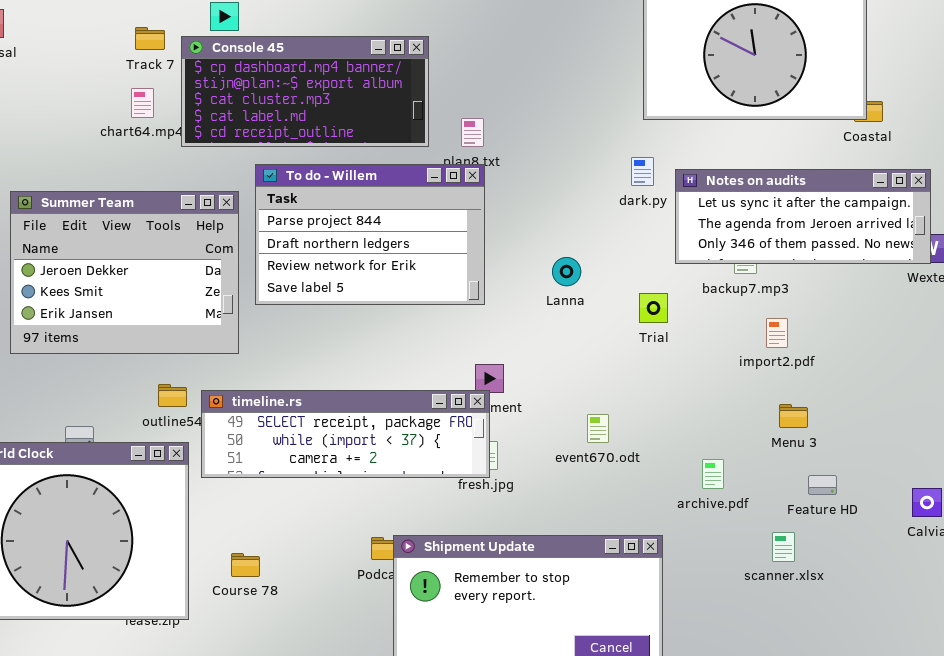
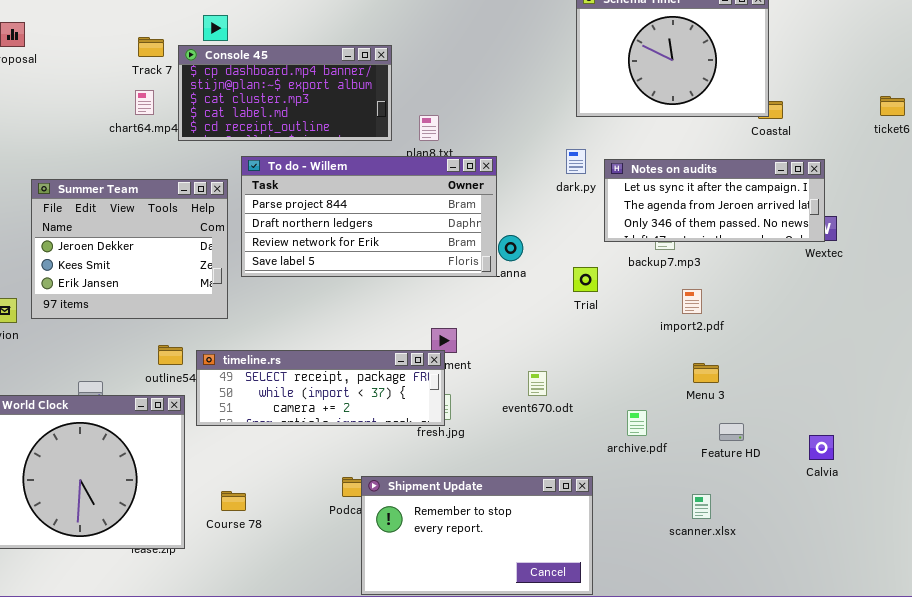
To do - Willem: [255,164,485,305] -> [241,156,497,277], resized
scanner.xlsx: [772,532,795,562] -> [692,494,711,519], moved

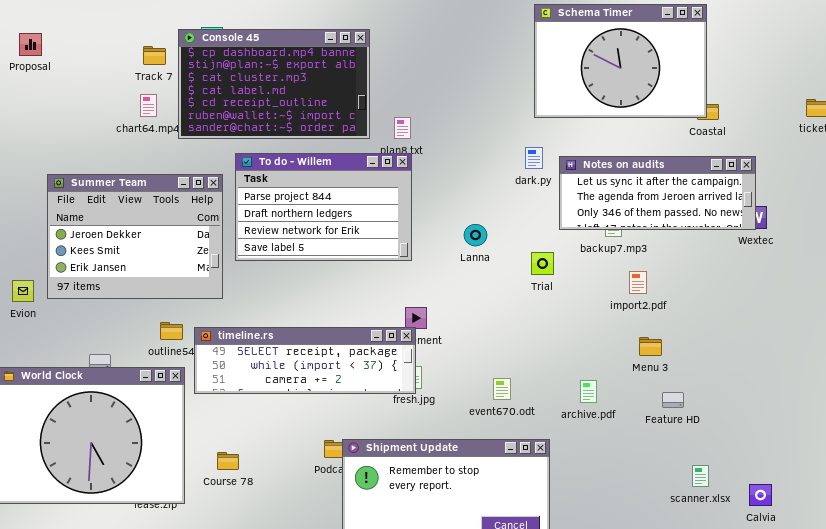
Console 45: [178,45,392,141] -> [178,29,370,139], resized
To do - Willem: [241,156,497,277] -> [235,153,412,261], resized
event670.odt: [528,371,547,396] -> [493,378,511,400], moved
Calvia: [809,435,834,460] -> [749,484,772,506], moved
scanner.xlsx: [692,494,711,519] -> [692,465,709,487], moved

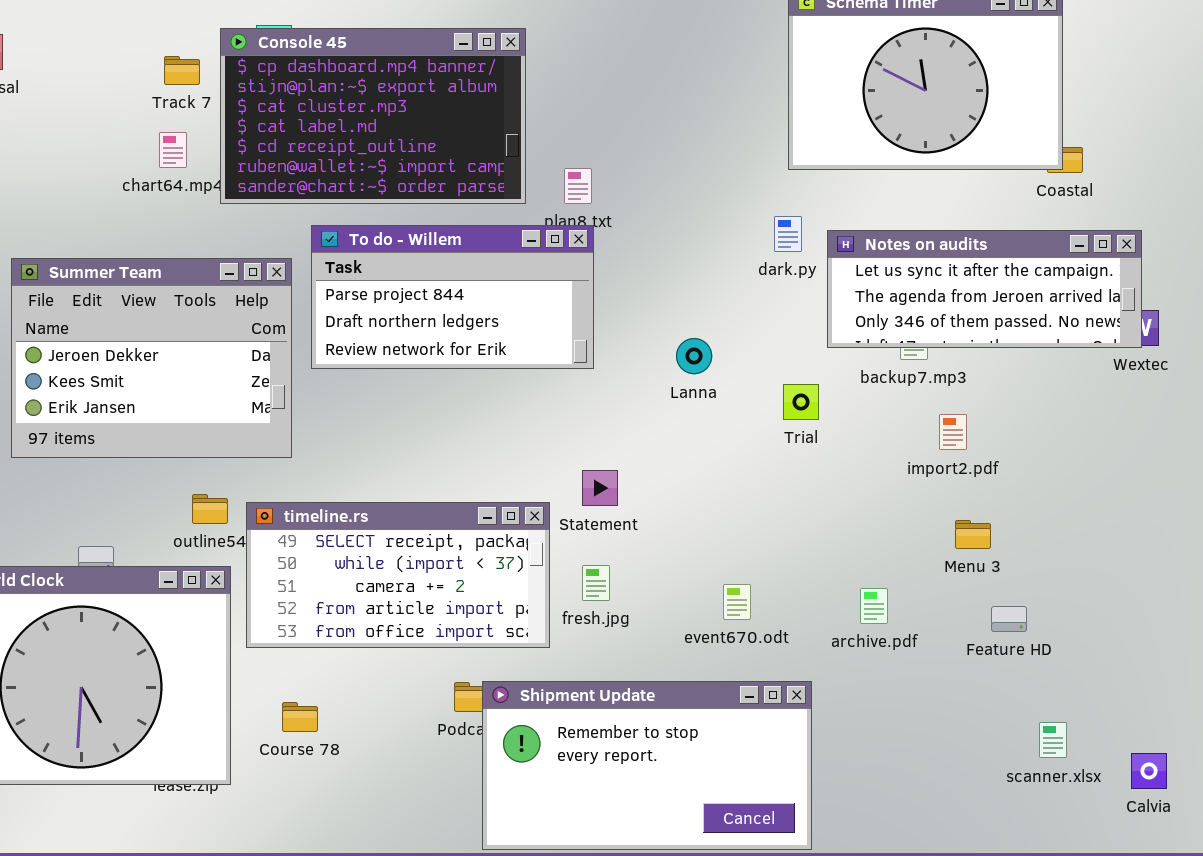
To do - Willem: [235,153,412,261] -> [311,225,594,369], resized
timeline.rs: [194,327,416,394] -> [246,502,550,648], resized

